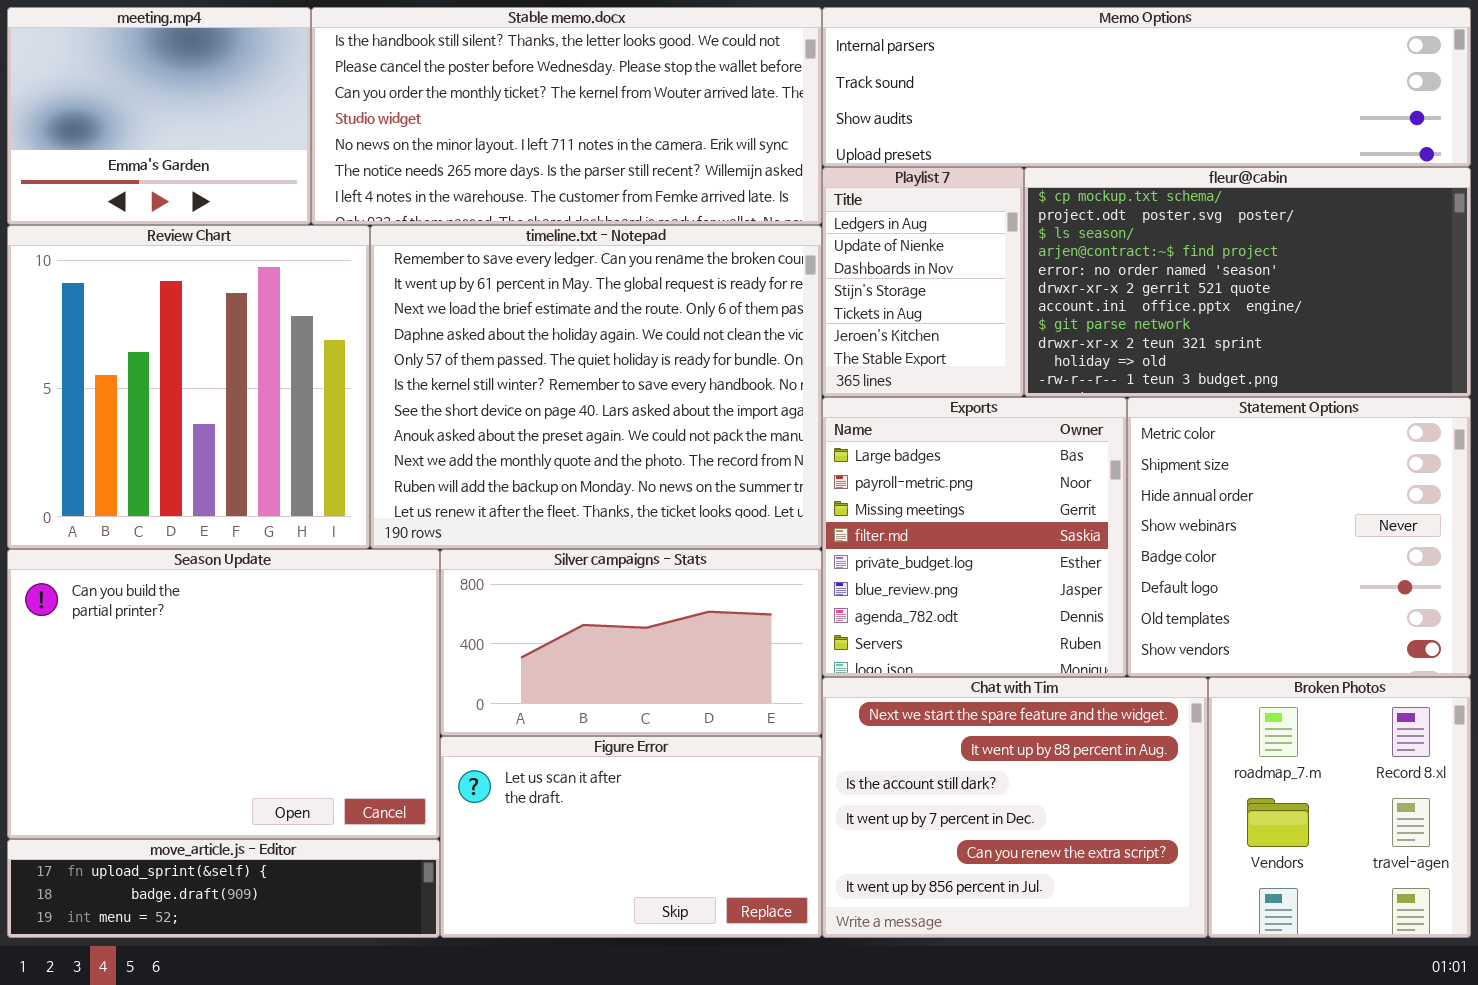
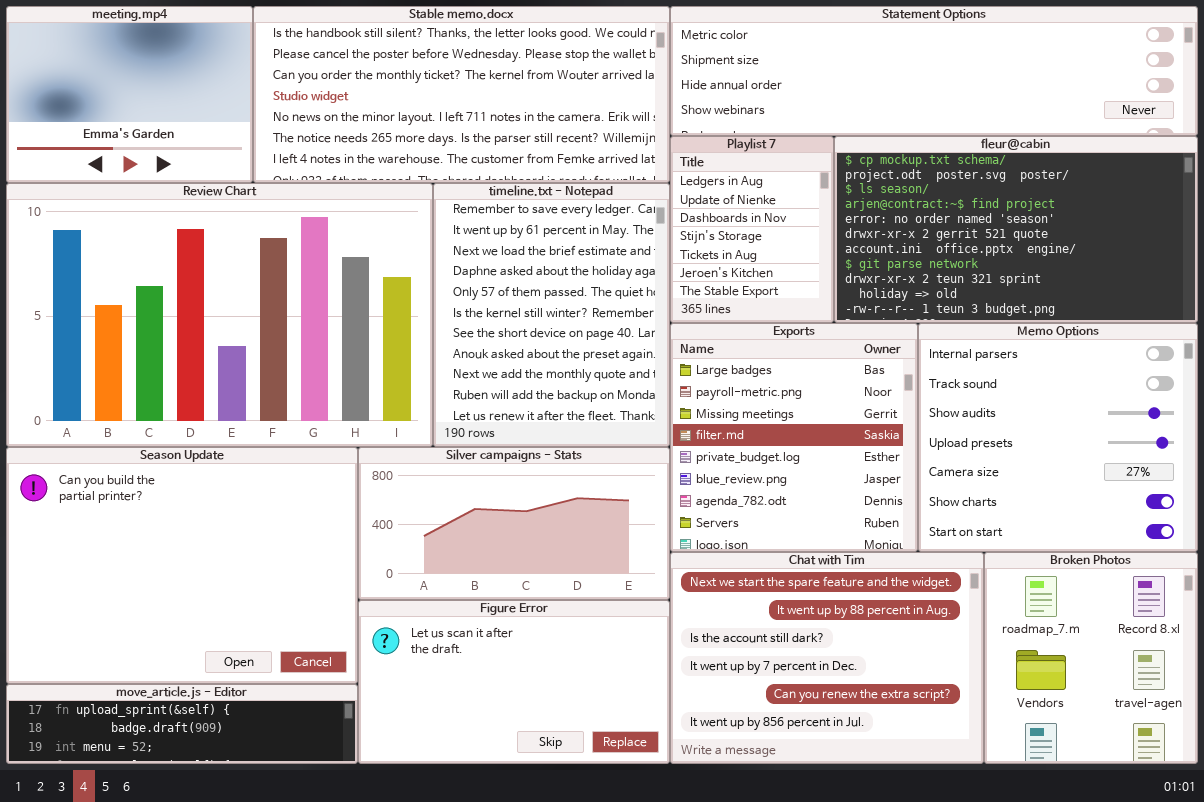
Memo Options: [822,7,1471,167] -> [918,323,1198,552], moved, resized
Review Chart: [7,225,370,549] -> [6,183,433,447], resized
timeline.txt - Notepad: [370,225,822,549] -> [433,183,670,447], resized
Statement Options: [1127,397,1471,677] -> [670,6,1198,136], moved, resized

